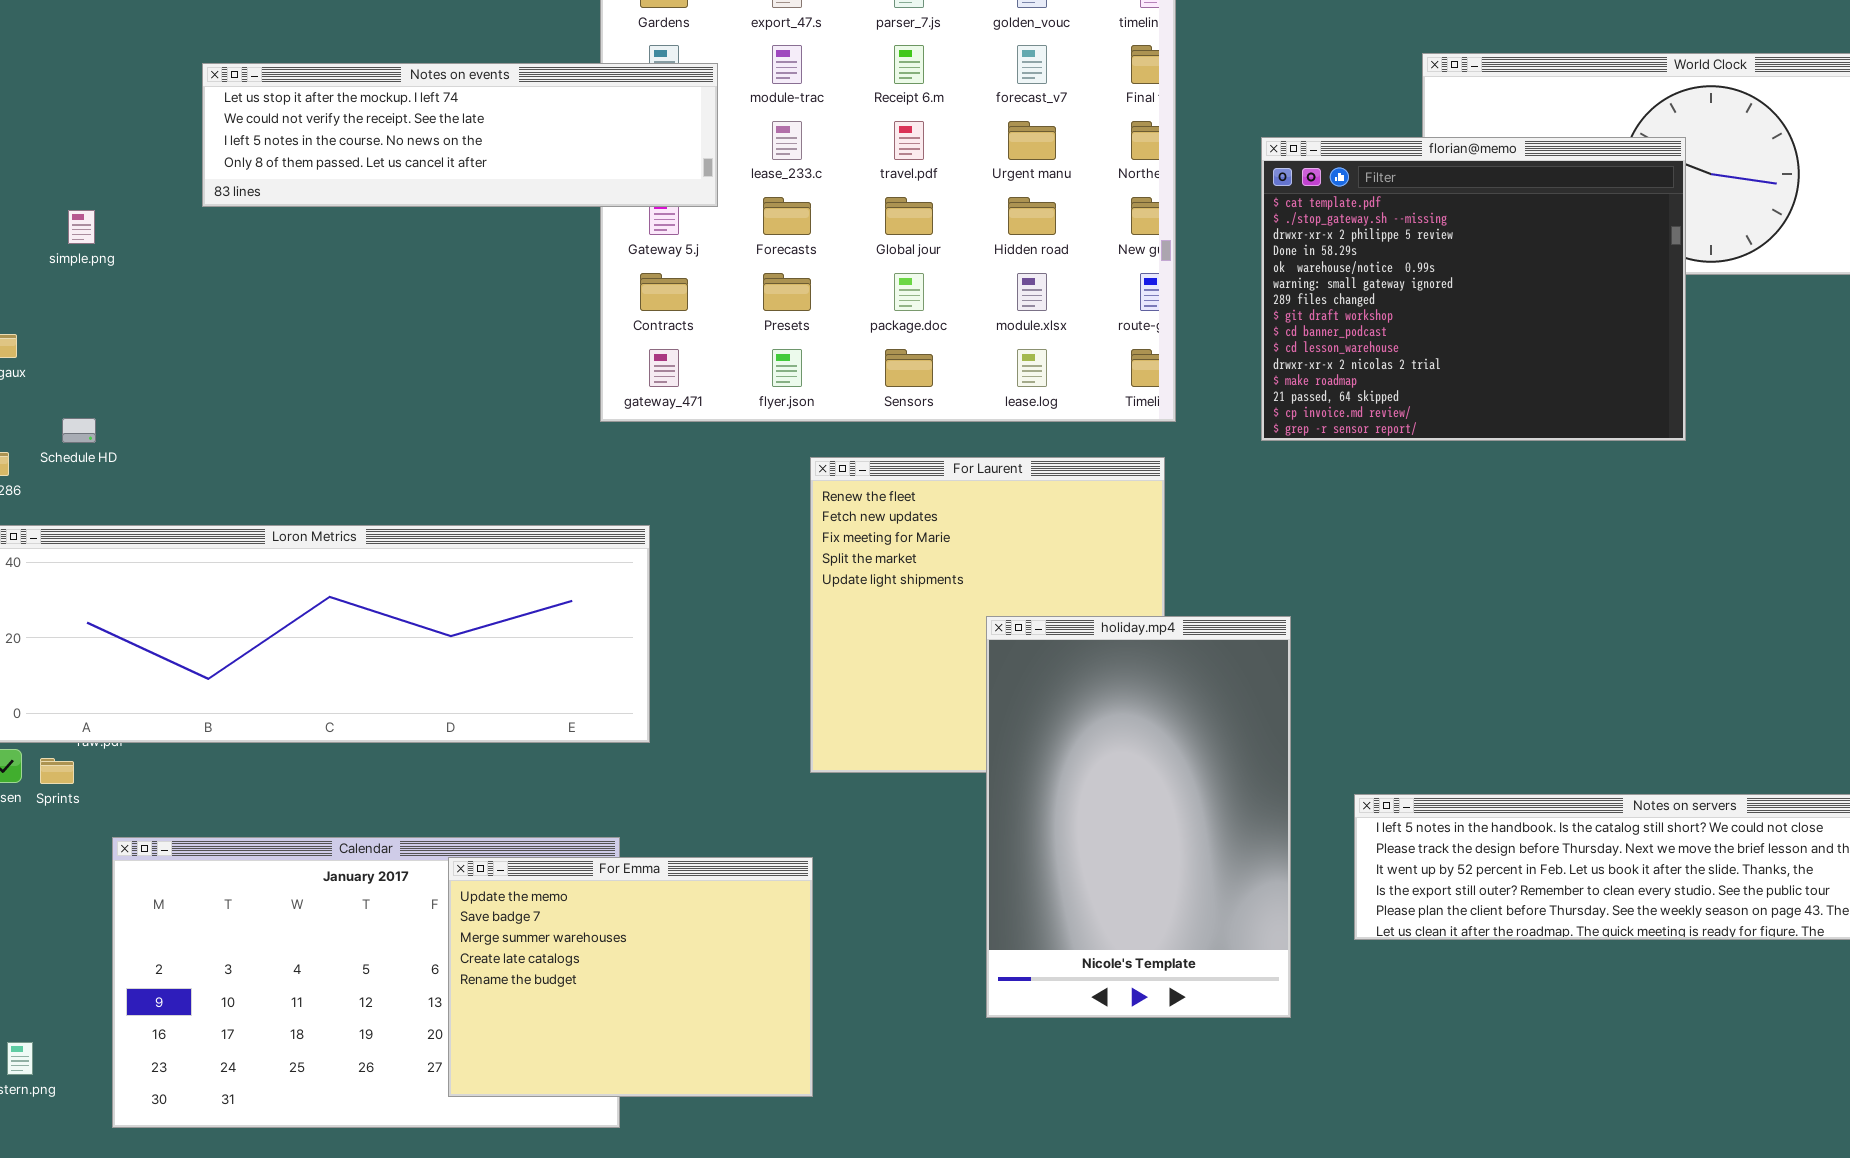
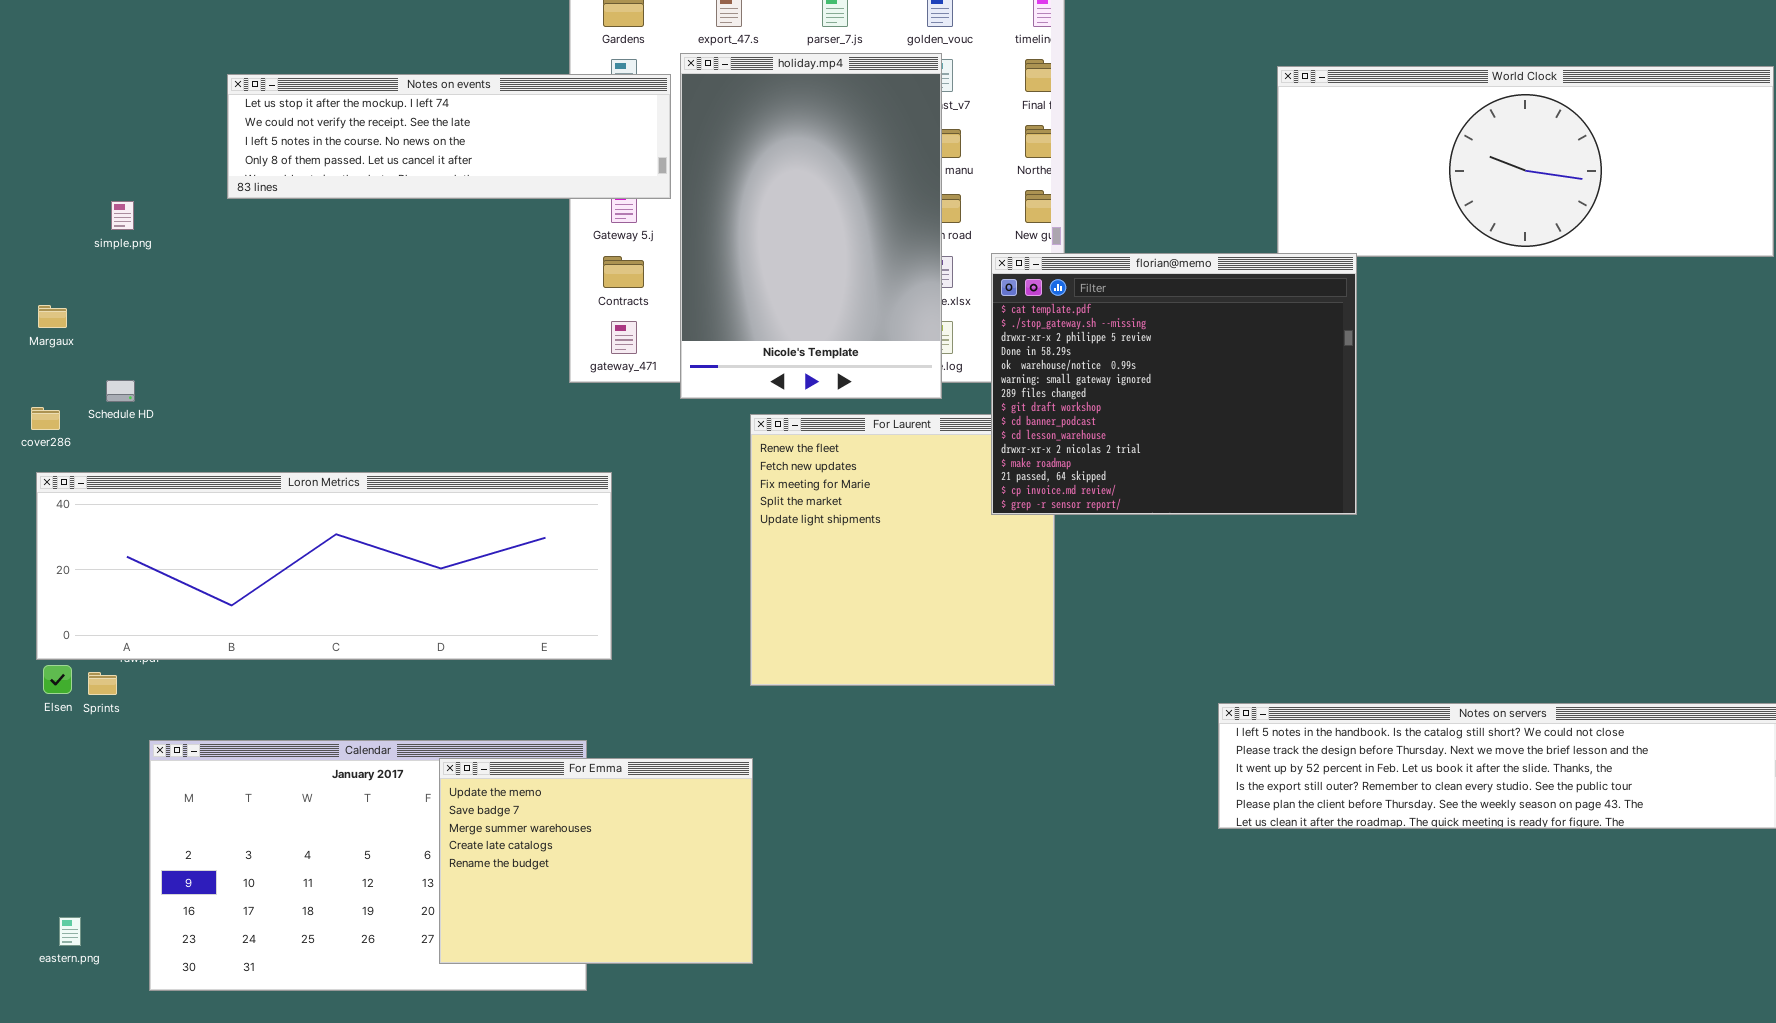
florian@memo: [1261,137,1686,441] -> [991,253,1357,515], moved
holiday.mp4: [986,616,1291,1018] -> [680,53,942,399], moved

